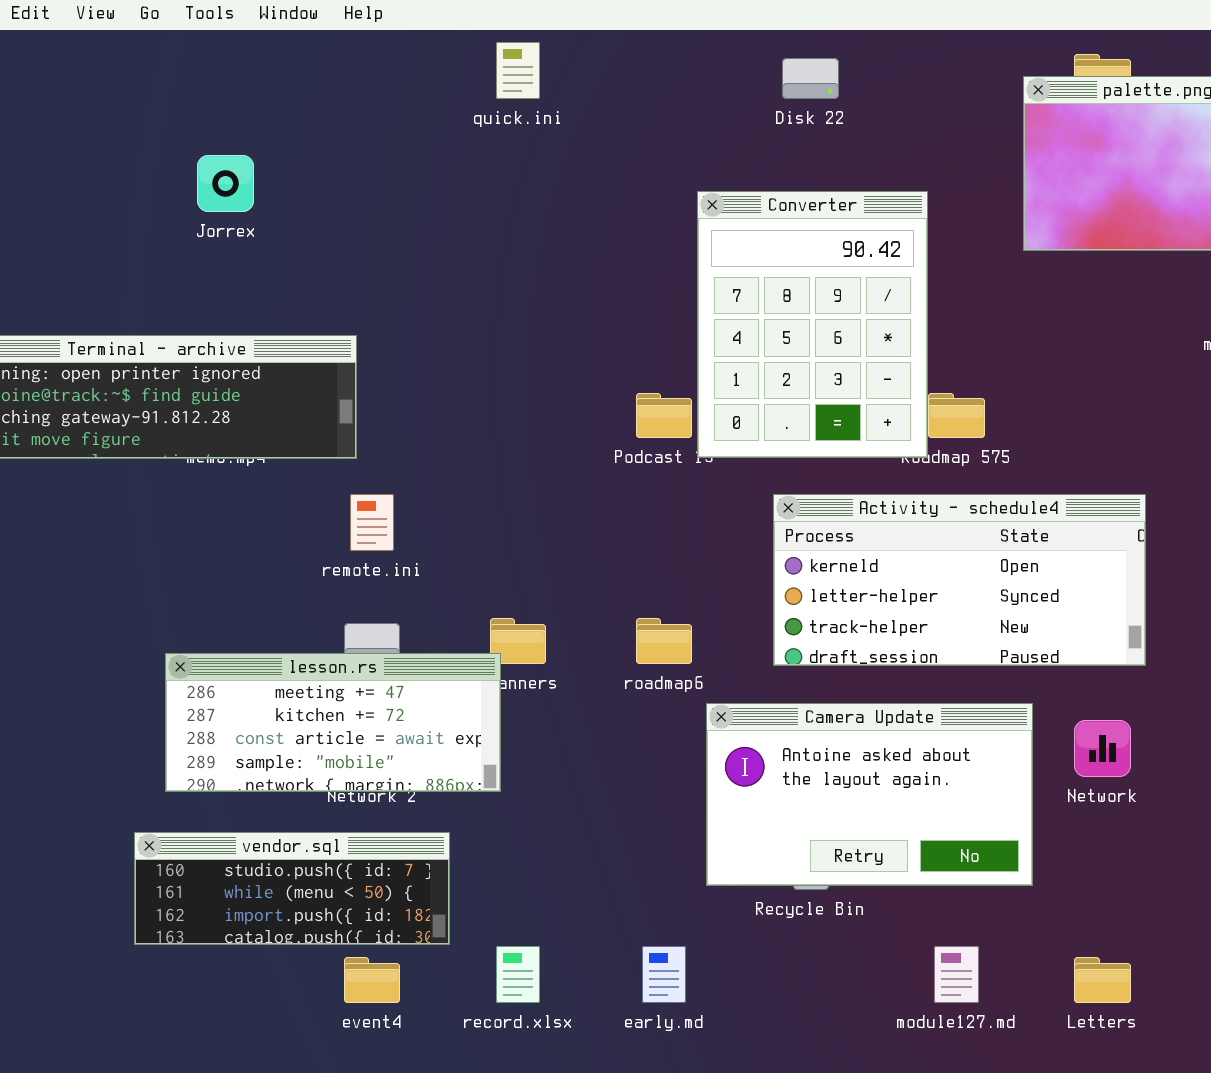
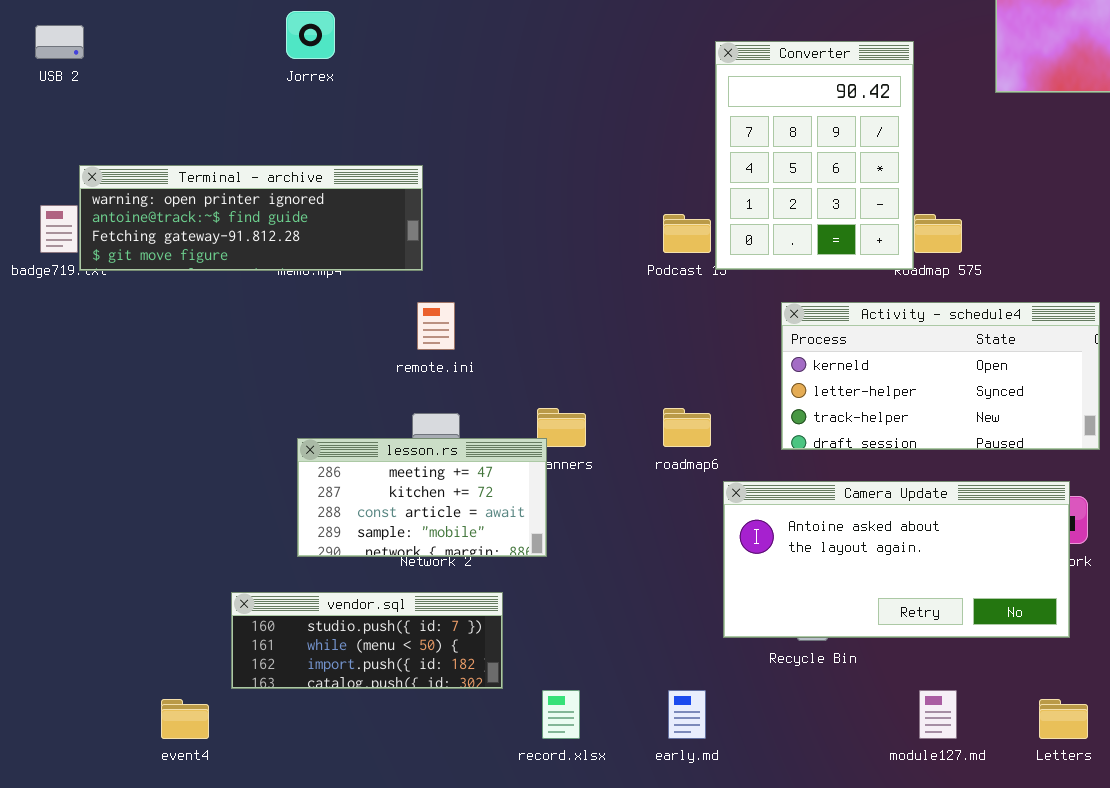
lesson.rs: [165,653,501,792] -> [297,438,547,557], resized
Camera Update: [706,703,1033,886] -> [723,481,1070,638], resized
event4: [344,957,400,1003] -> [161,699,209,739], moved

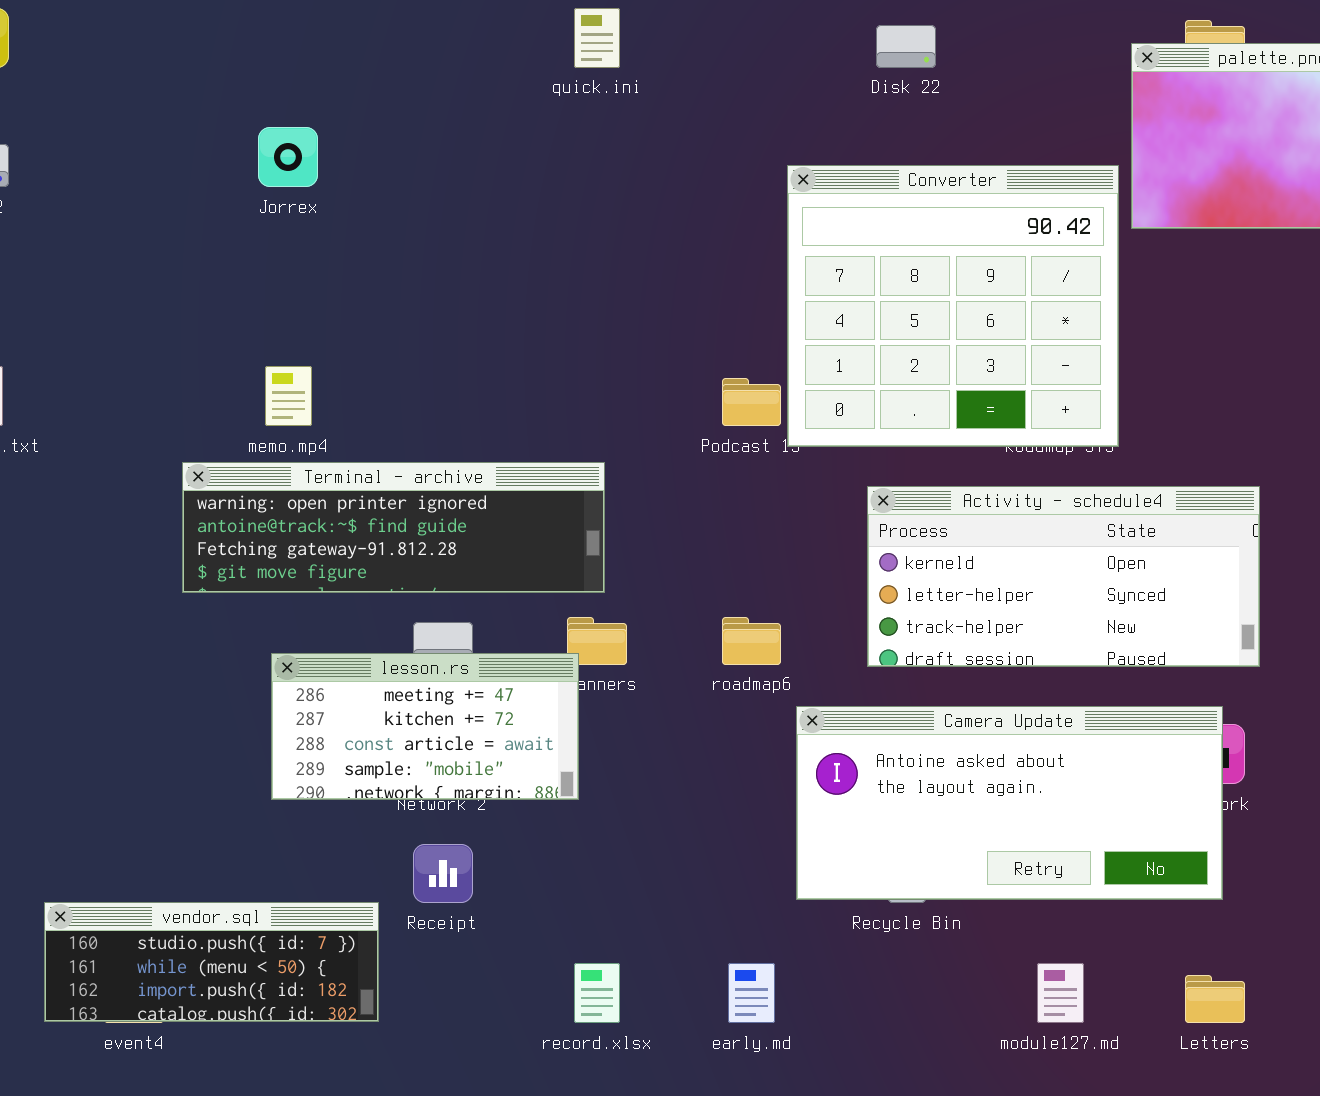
Converter: [715,41,914,270] -> [787,165,1119,447], resized
Terminal - archive: [79,165,423,271] -> [182,462,605,593], moved
vendor.sql: [231,592,503,689] -> [44,902,379,1022], moved

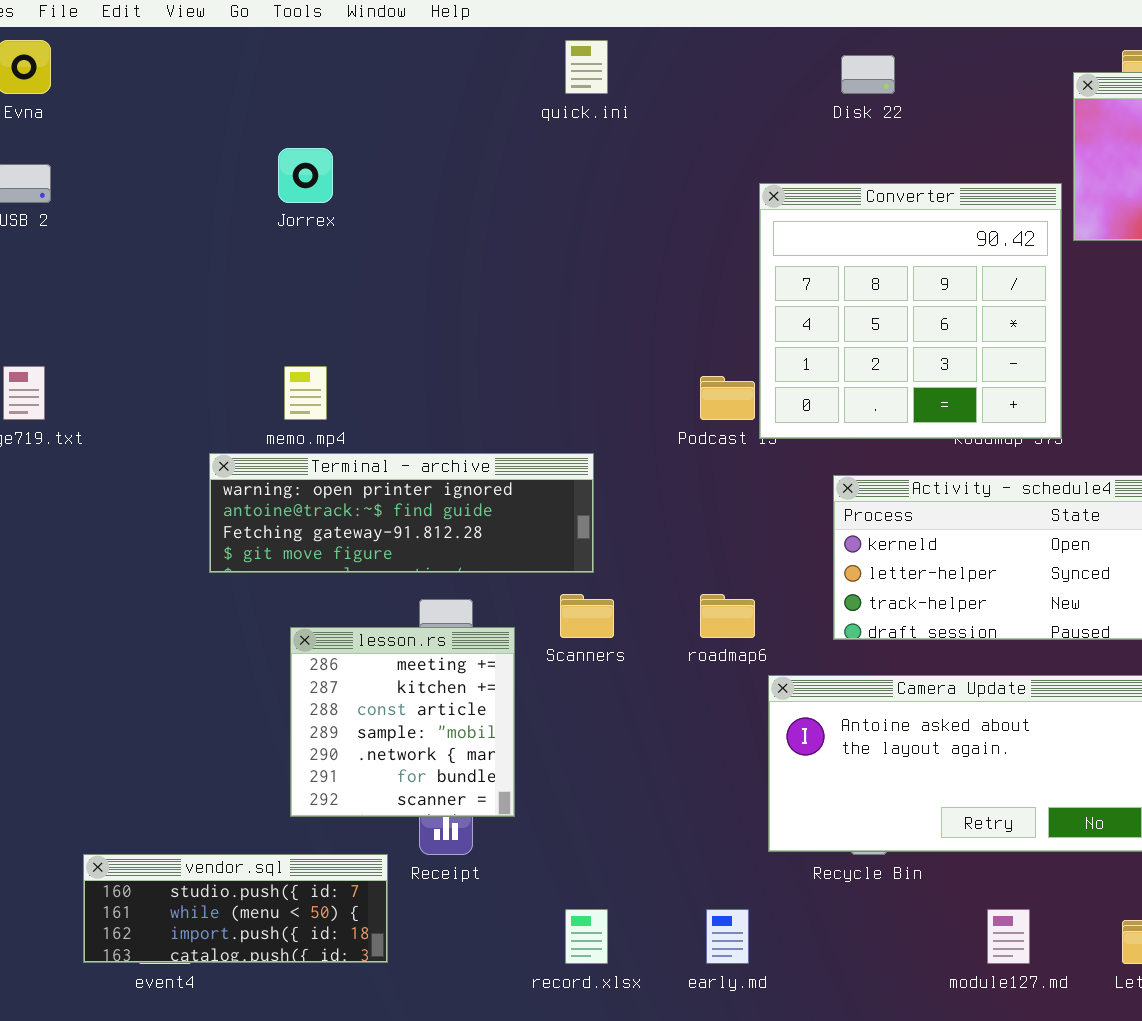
lesson.rs: [271,653,579,800] -> [290,627,515,817], resized

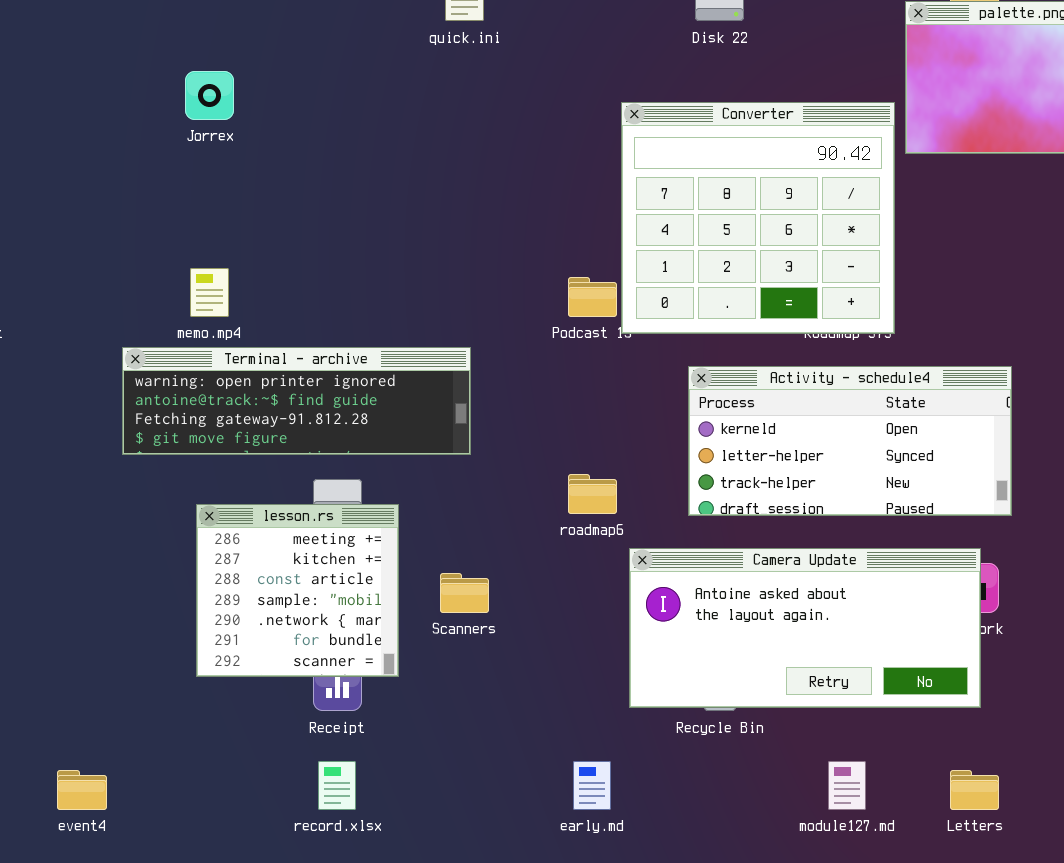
Scanners: [560,594,614,638] -> [440,573,489,613], moved
vendor.sql: [83,854,388,963] -> none, closed
record.xlsx: [565,909,608,964] -> [318,761,356,810], moved

